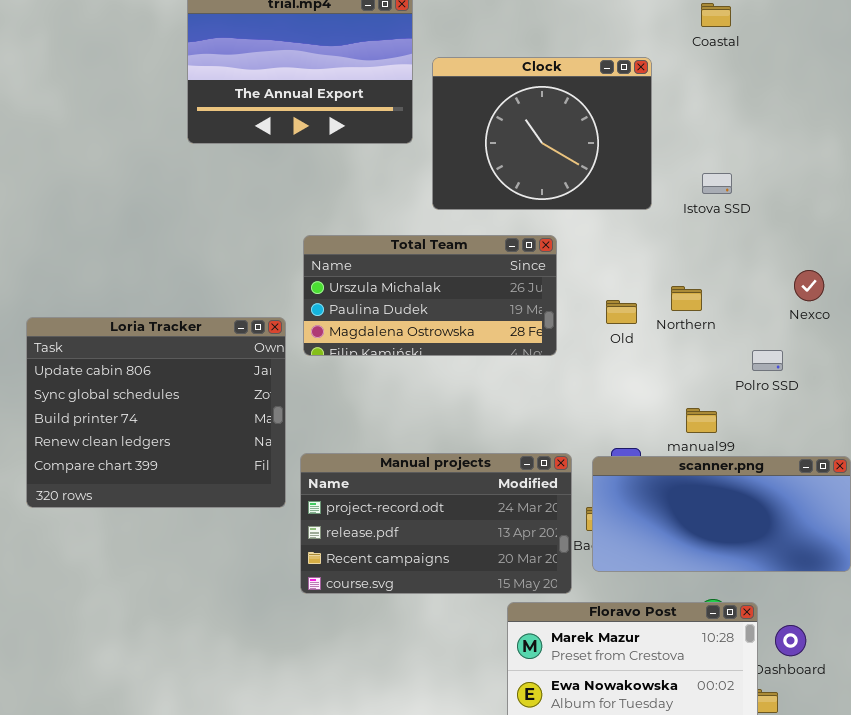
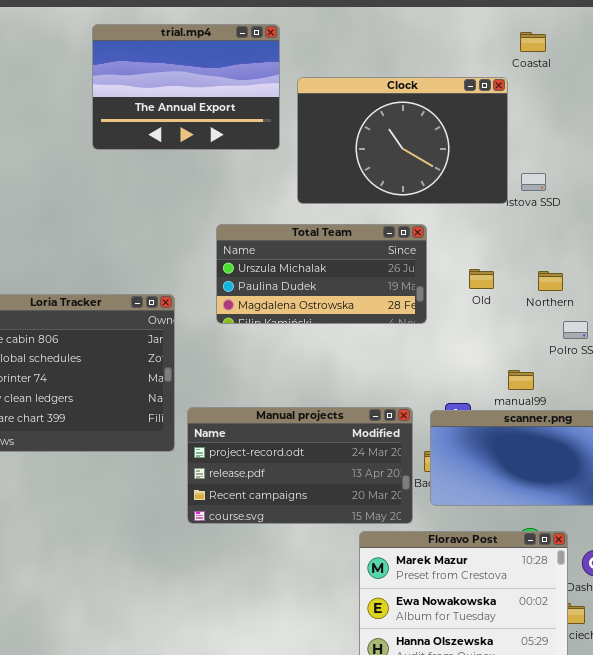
Clock: [432,57,652,210] -> [297,77,508,204], resized
Total Team: [303,235,557,356] -> [216,224,427,324], moved
Northern: [671,286,702,311] -> [538,271,563,291], moved
Old: [606,300,637,324] -> [469,269,494,289], moved

